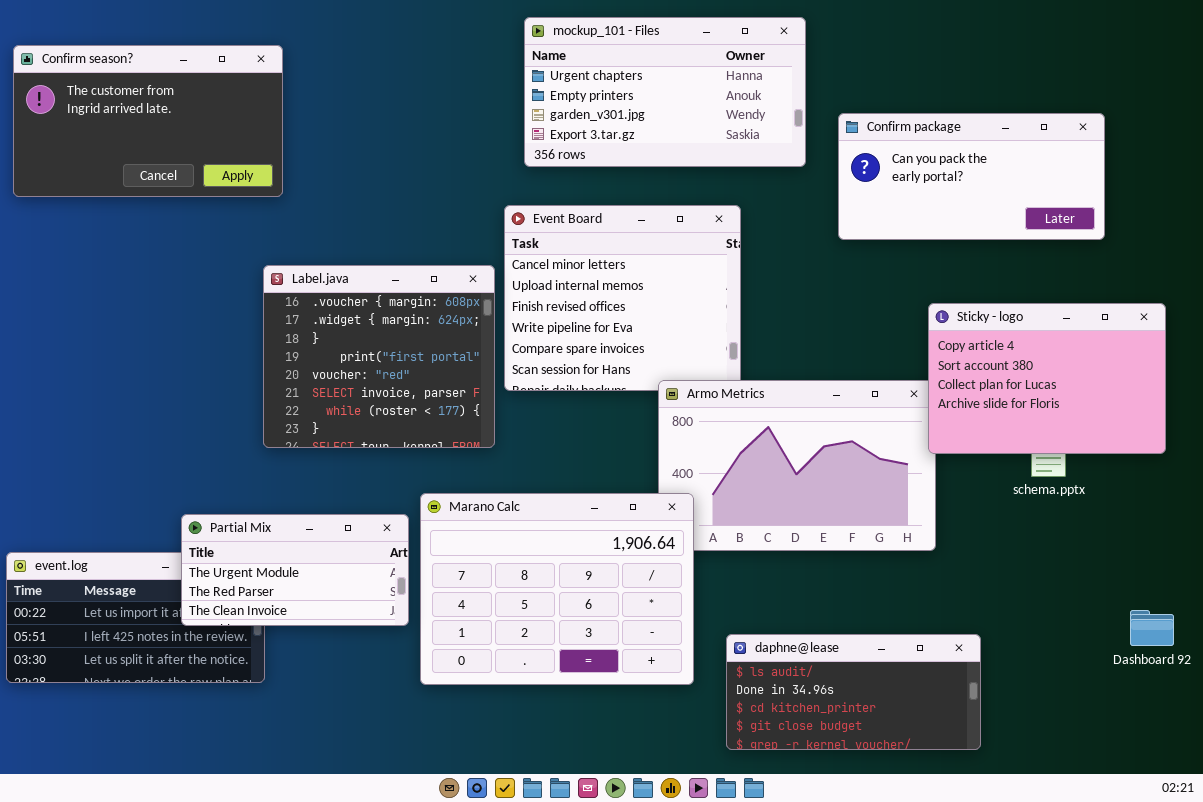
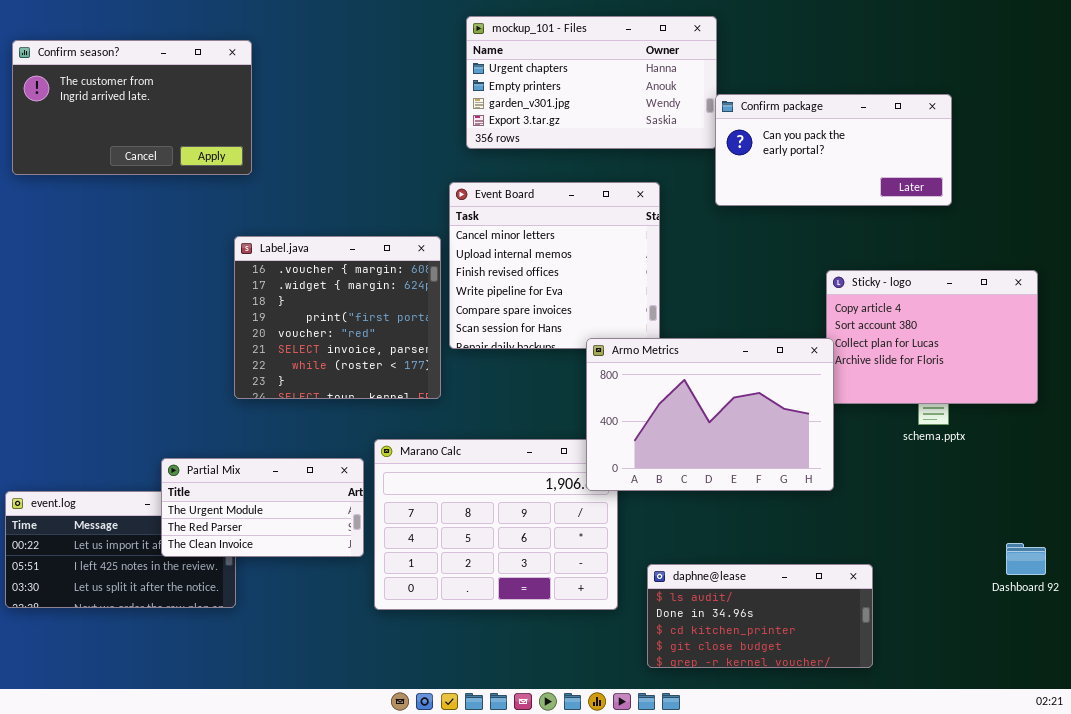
Confirm package: [838,113,1105,240] -> [715,94,952,206], moved
Armo Metrics: [658,380,936,551] -> [586,338,834,491], raised

